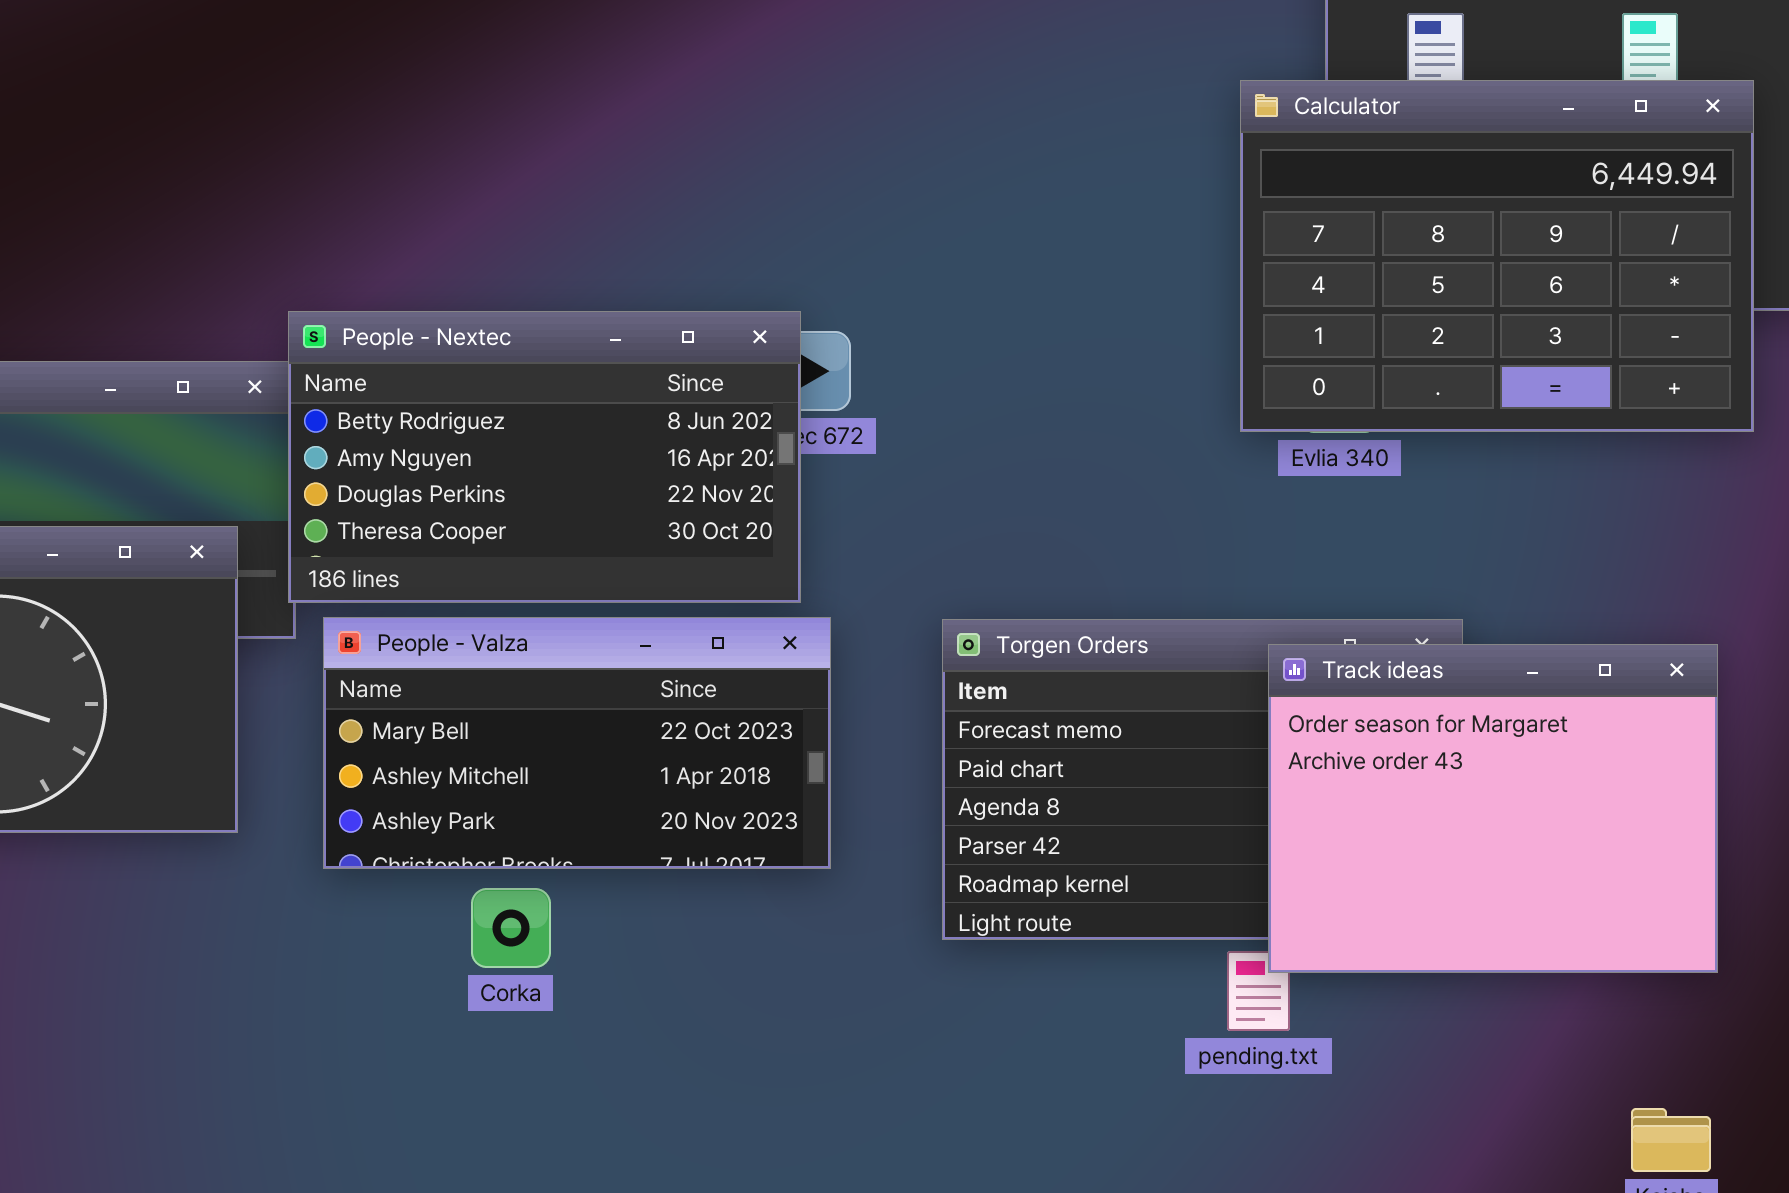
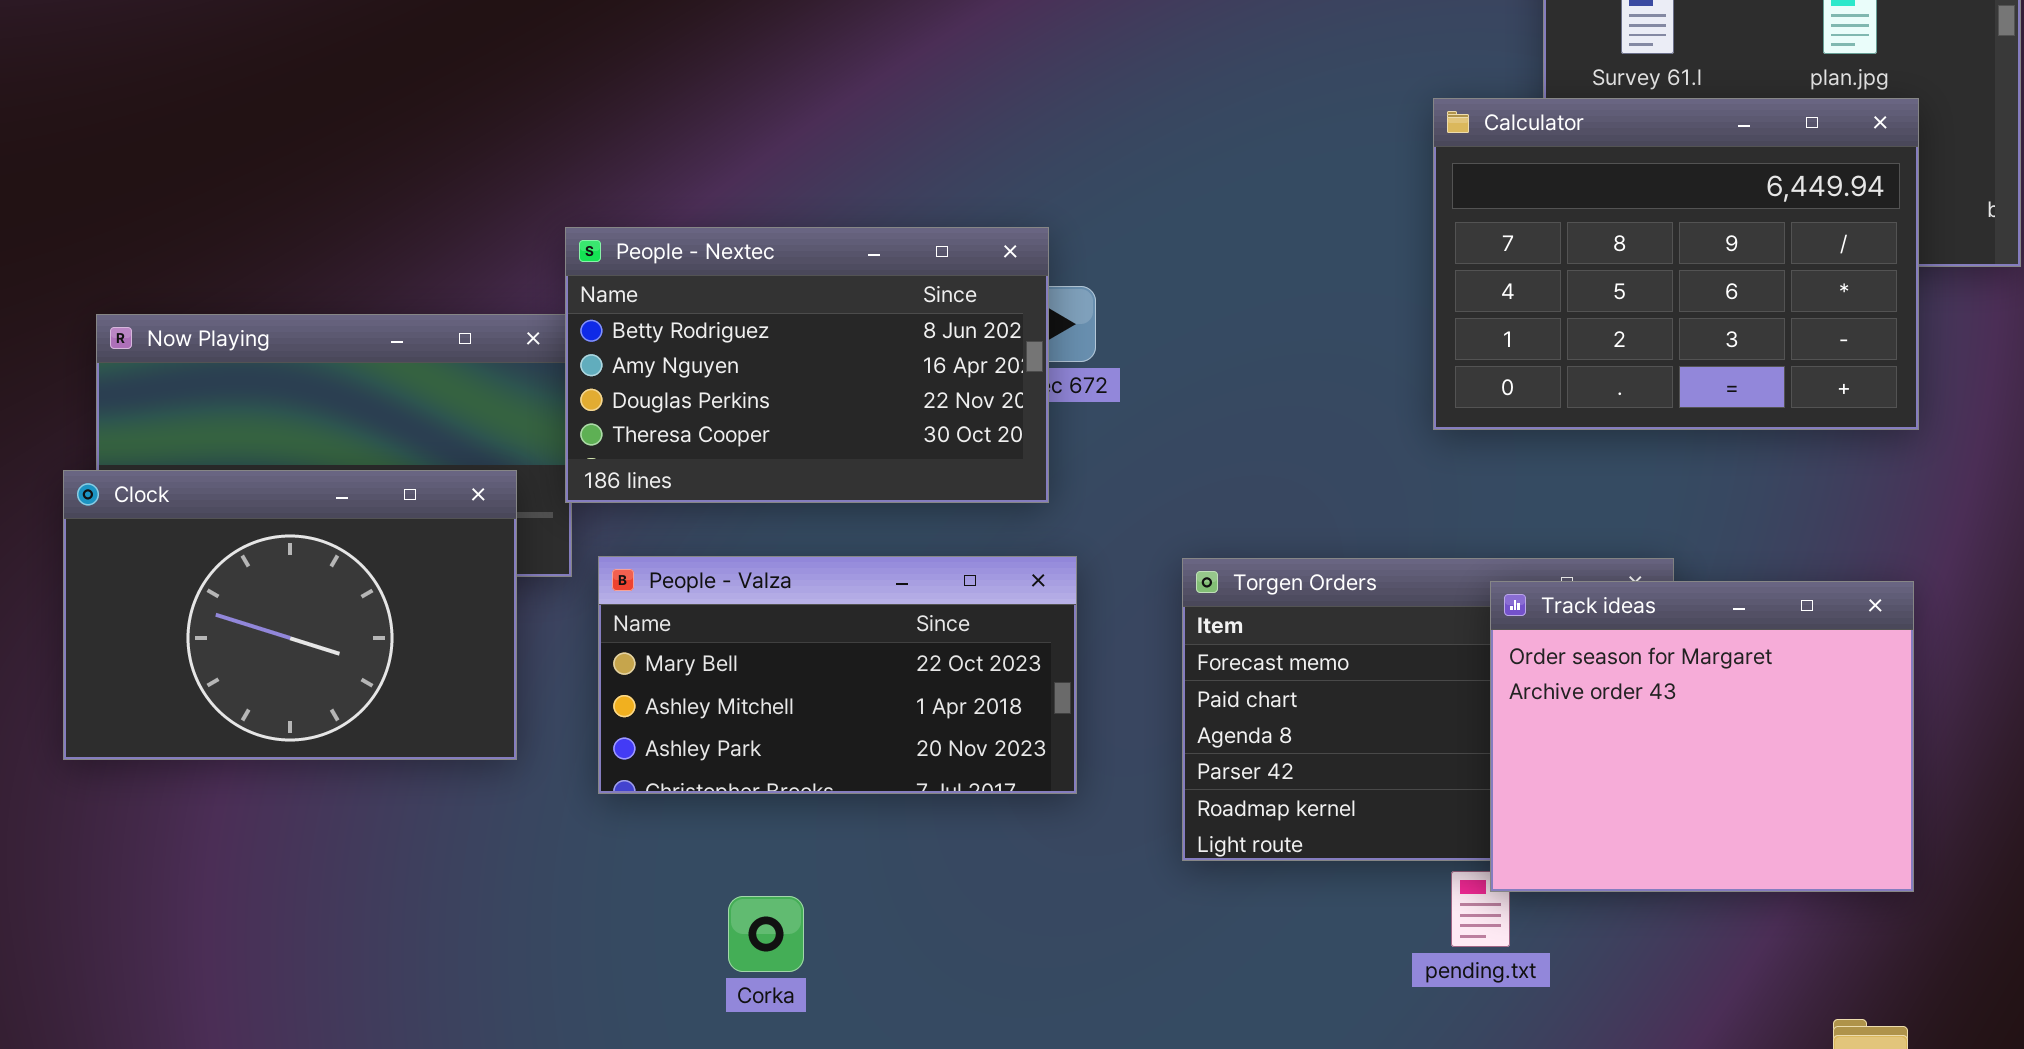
Calculator: [1240,80,1754,432] -> [1433,98,1919,430], moved
People - Nextec: [288,311,801,603] -> [565,227,1049,503], moved
Corka: [471,888,551,968] -> [728,896,804,972], moved

